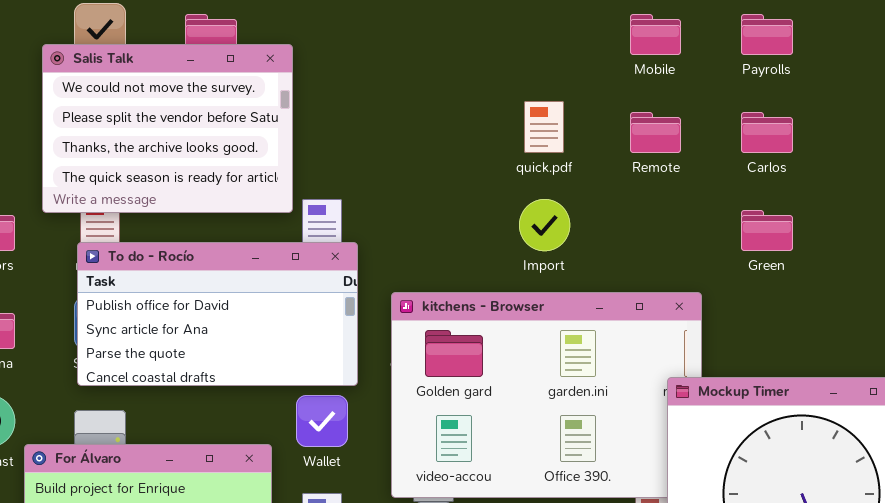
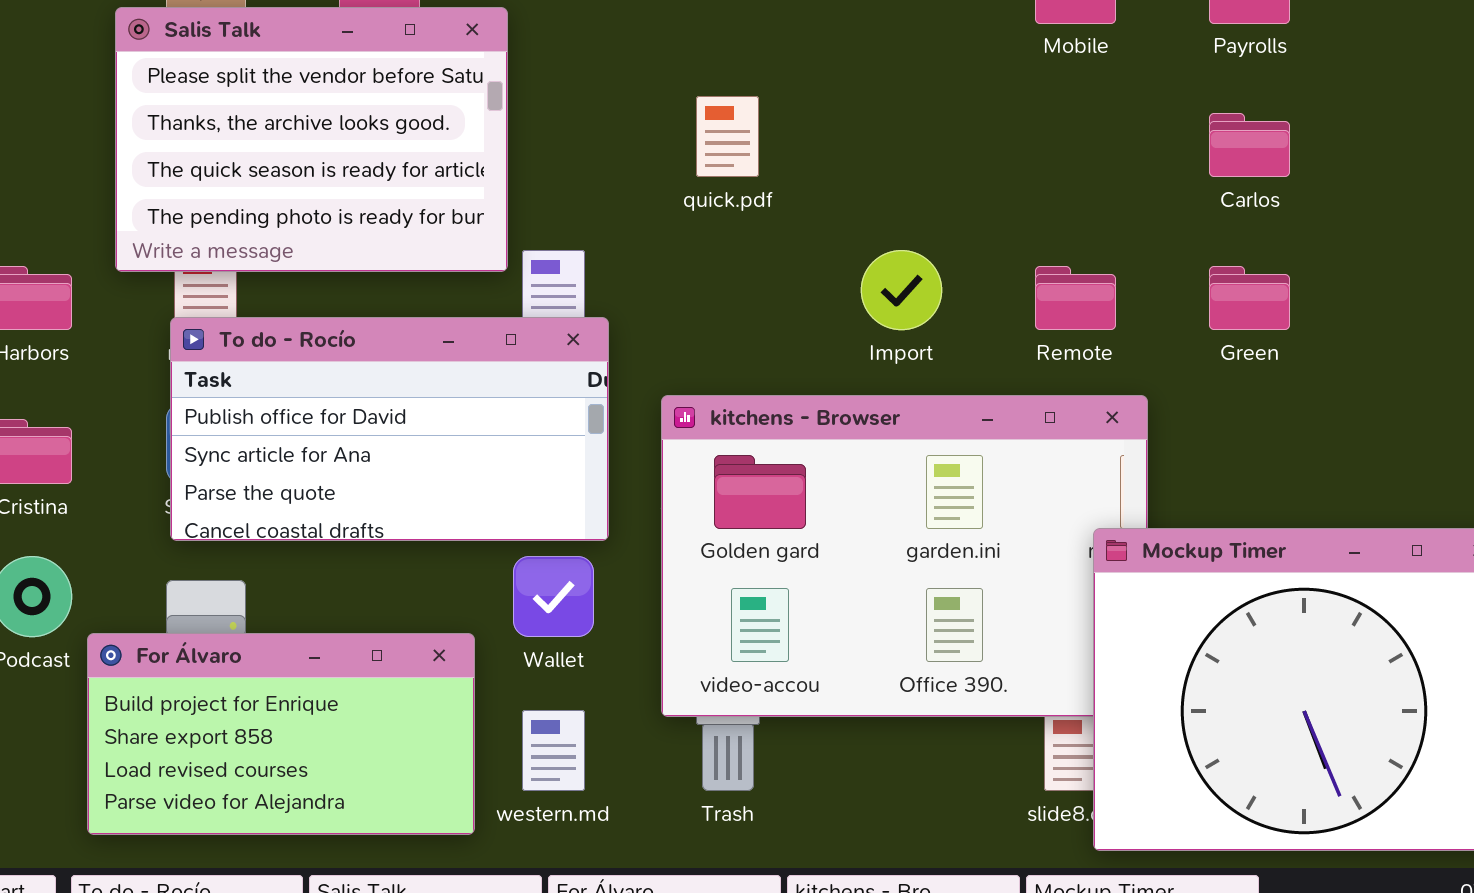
Salis Talk: [42,44,293,213] -> [115,7,508,272], scrolled down 1 row
quick.pdf: [524,101,564,153] -> [696,96,759,177], moved
Remote: [630,112,681,153] -> [1035,266,1116,330], moved

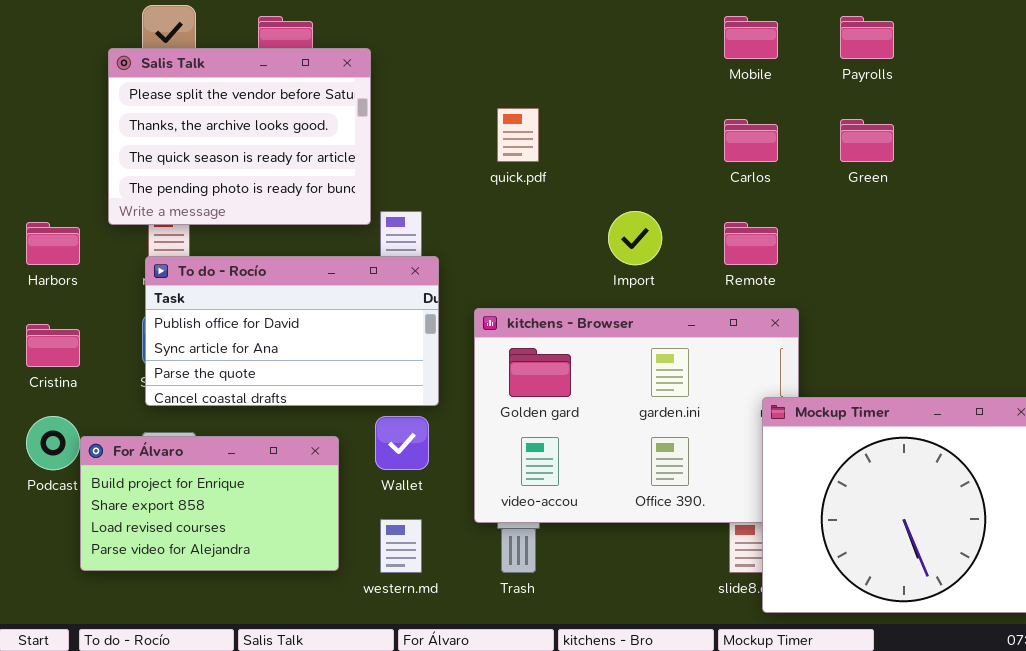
Carlos: [1209,113,1290,177] -> [724,119,778,162], moved
Green: [1209,266,1290,330] -> [840,119,894,162], moved
For Álvaro: [87,633,475,835] -> [80,436,339,571], moved

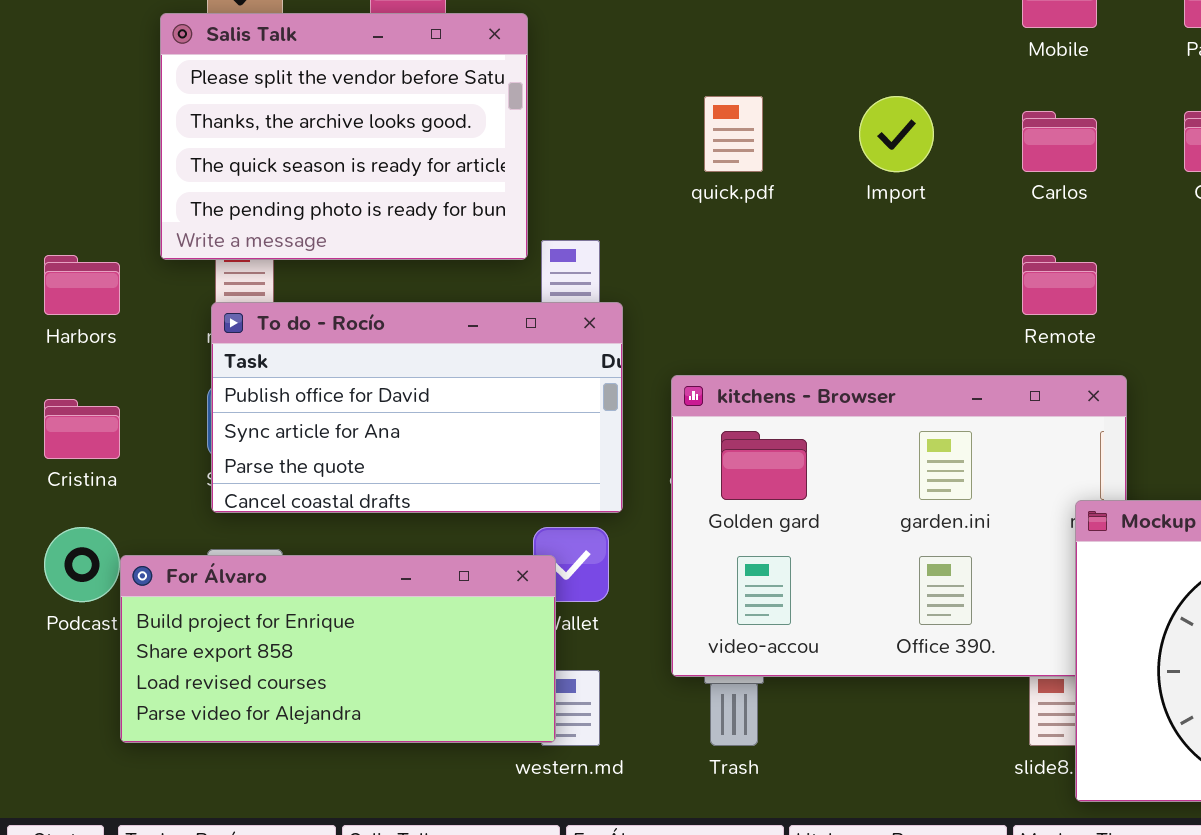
Import: [608,211,662,265] -> [859,96,934,172], moved
For Álvaro: [80,436,339,571] -> [120,555,556,743], resized

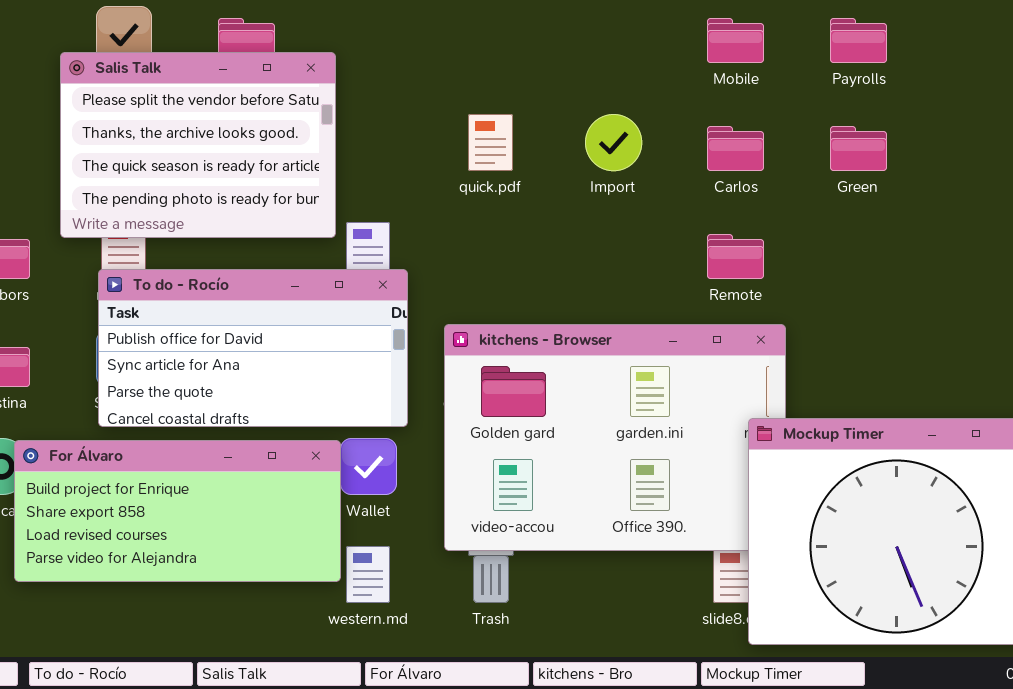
For Álvaro: [120,555,556,743] -> [14,440,341,582], moved

